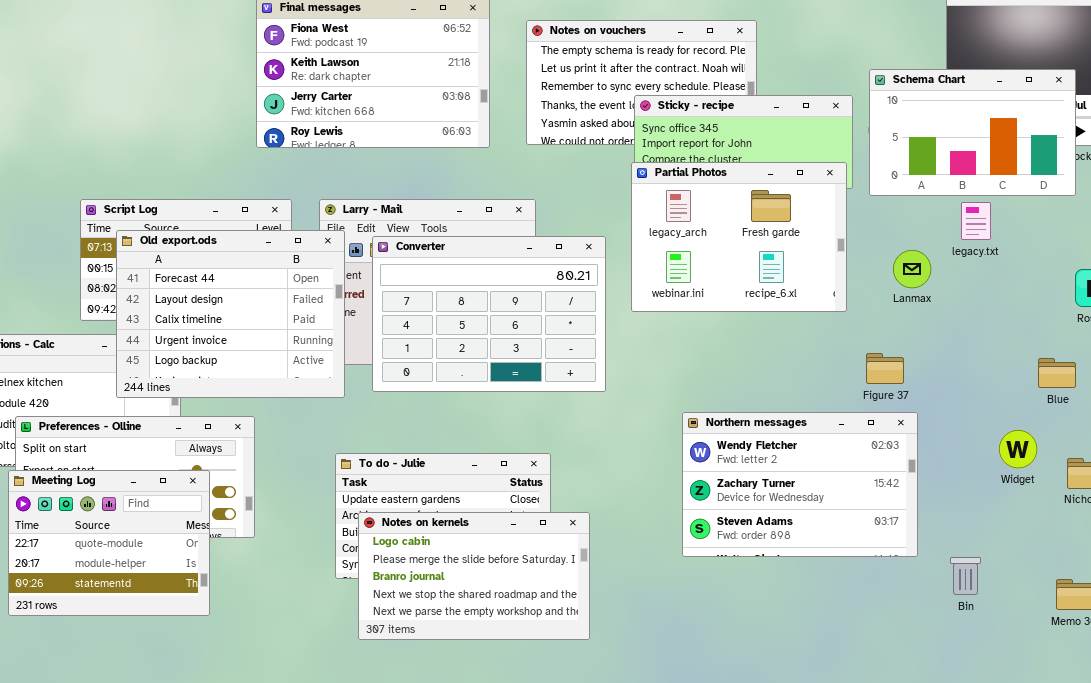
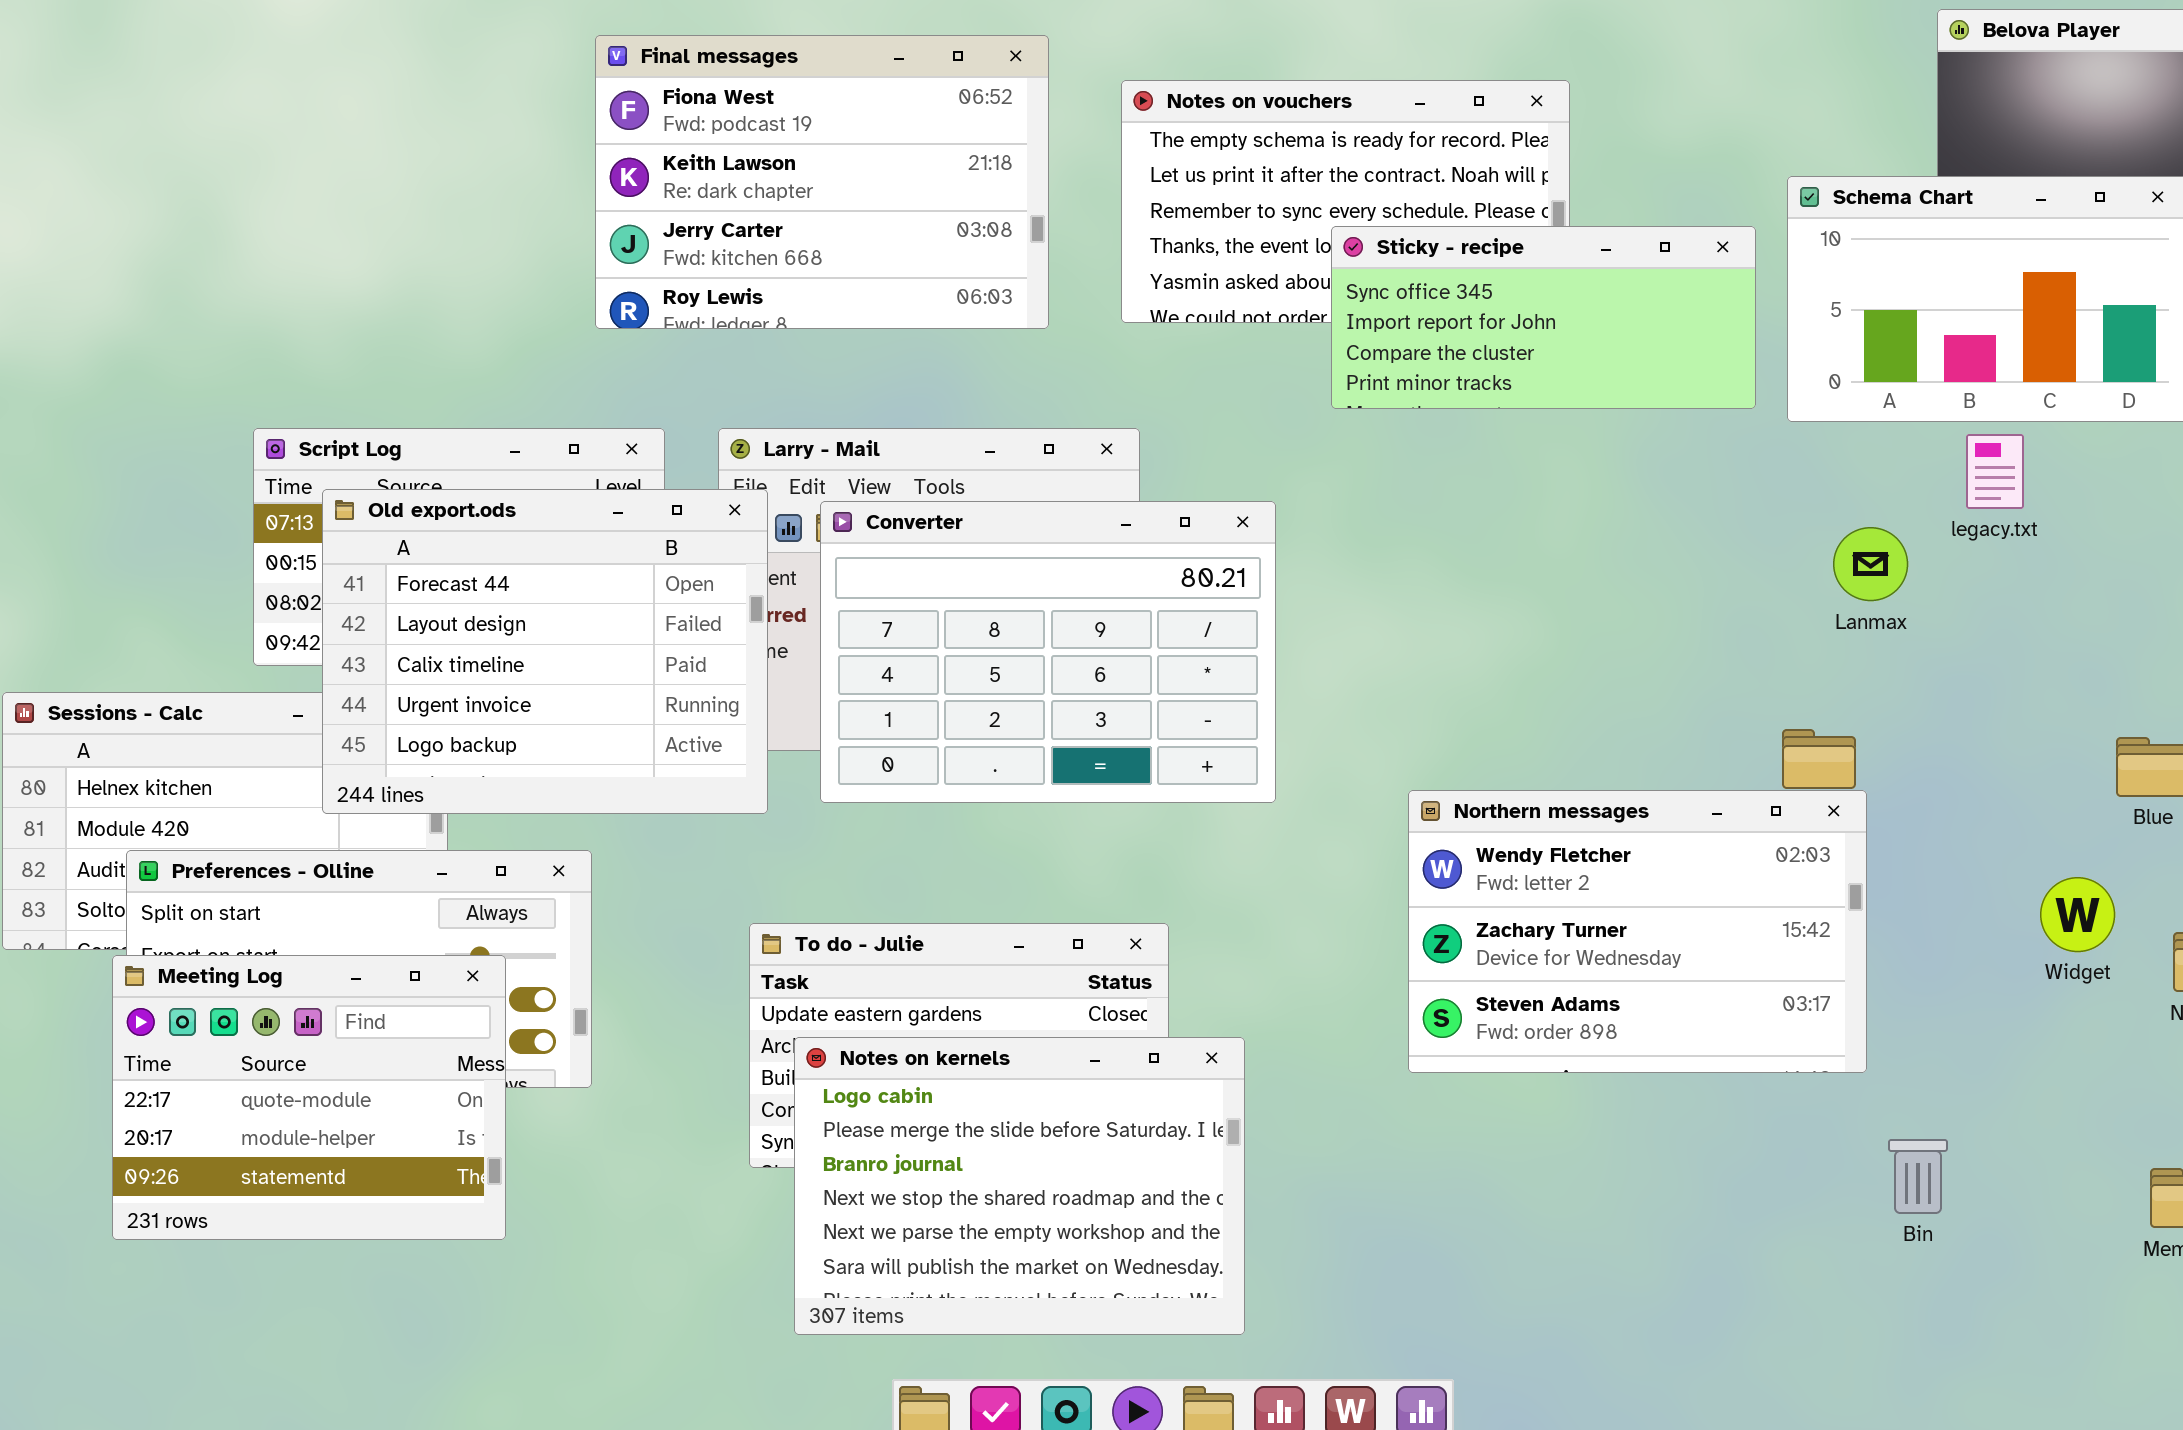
Partial Photos: [631,162,847,312] -> none, closed
Northern messages: [682,412,918,557] -> [1408,790,1867,1073], moved
Notes on kernels: [358,512,590,640] -> [794,1037,1245,1335], resized
Bin: [950,557,981,595] -> [1888,1139,1948,1214], moved

